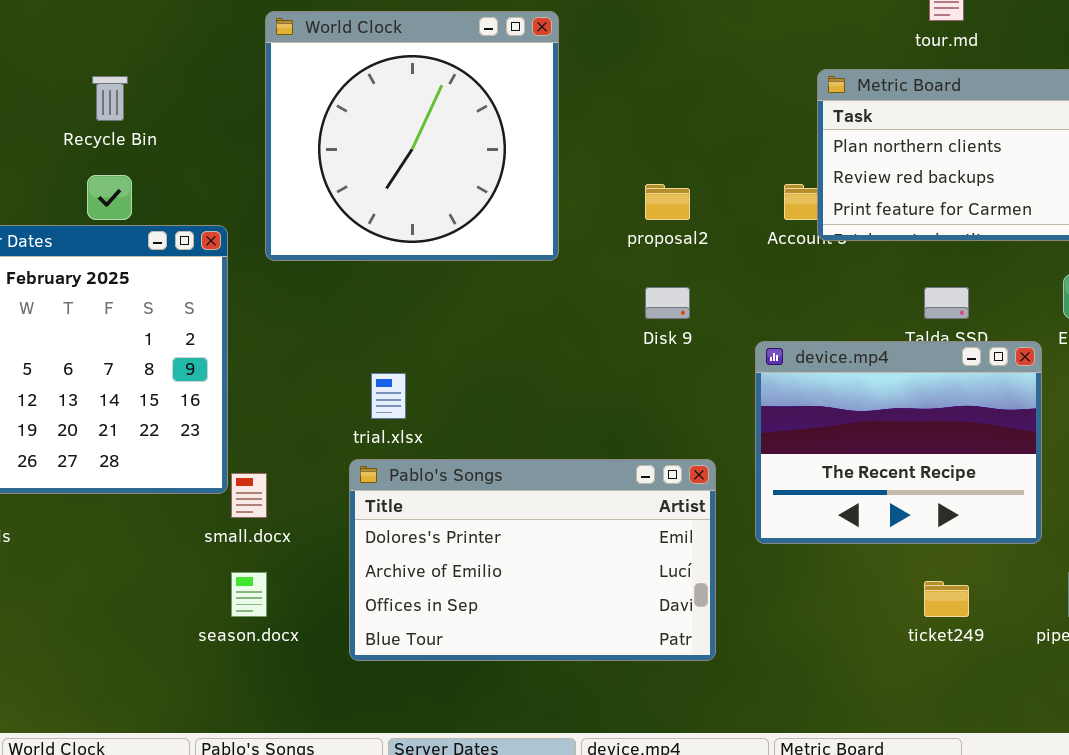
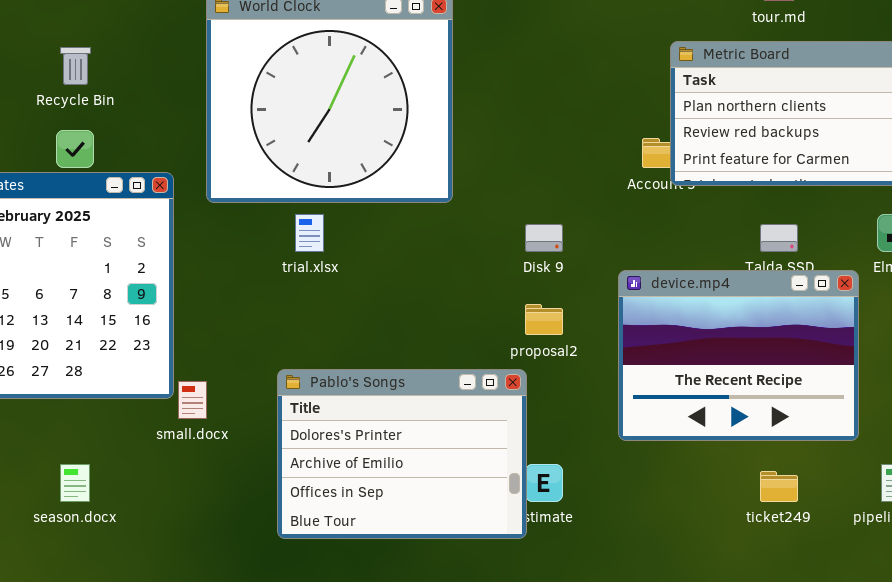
proposal2: [645,184,690,220] -> [525,304,563,335], moved
trial.xlsx: [371,373,406,419] -> [295,214,324,252], moved
Pablo's Songs: [349,459,716,661] -> [277,369,527,539], resized
season.docx: [231,572,267,617] -> [60,464,90,502], moved

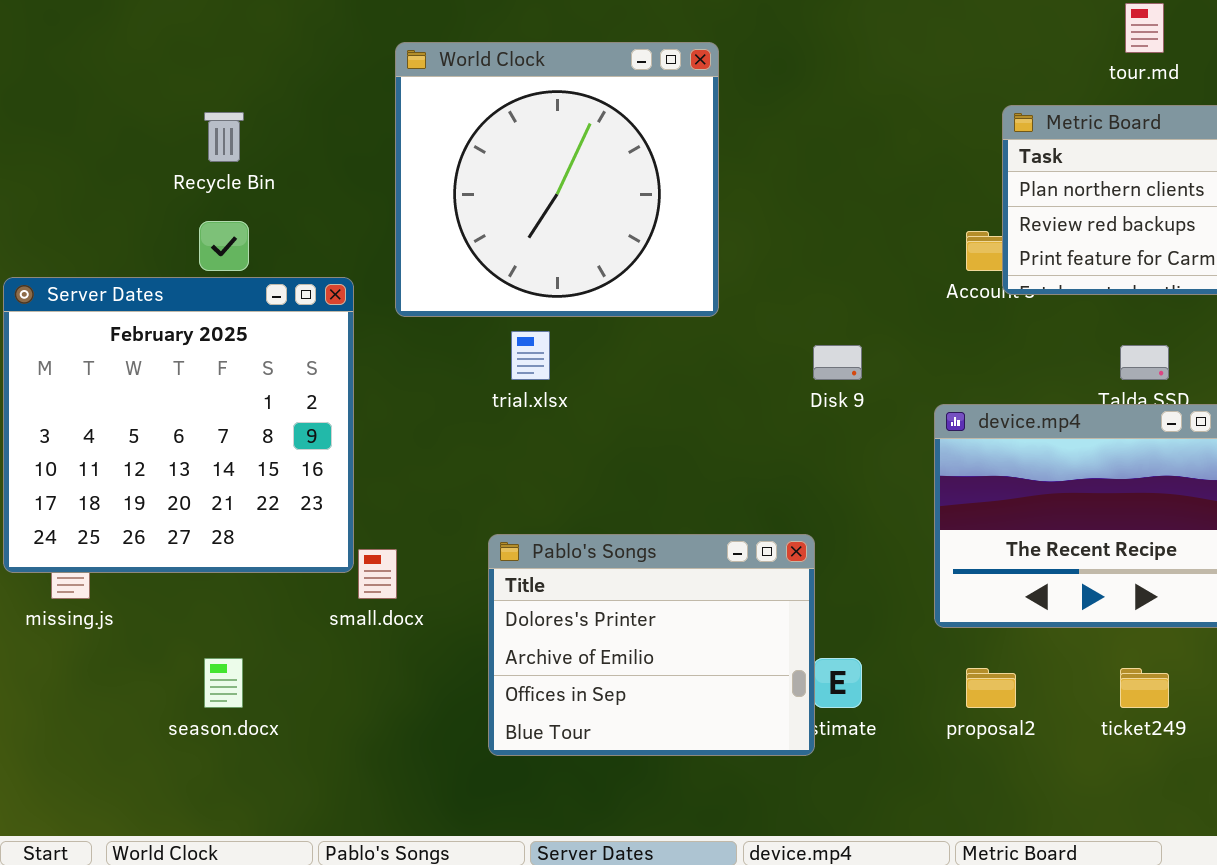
proposal2: [525,304,563,335] -> [966,668,1016,708], moved

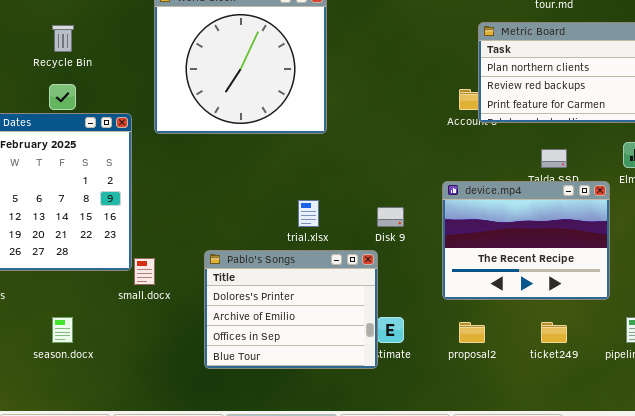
trial.xlsx: [511,331,550,380] -> [298,200,319,227], moved
Disk 9: [813,345,862,380] -> [377,207,404,227], moved

